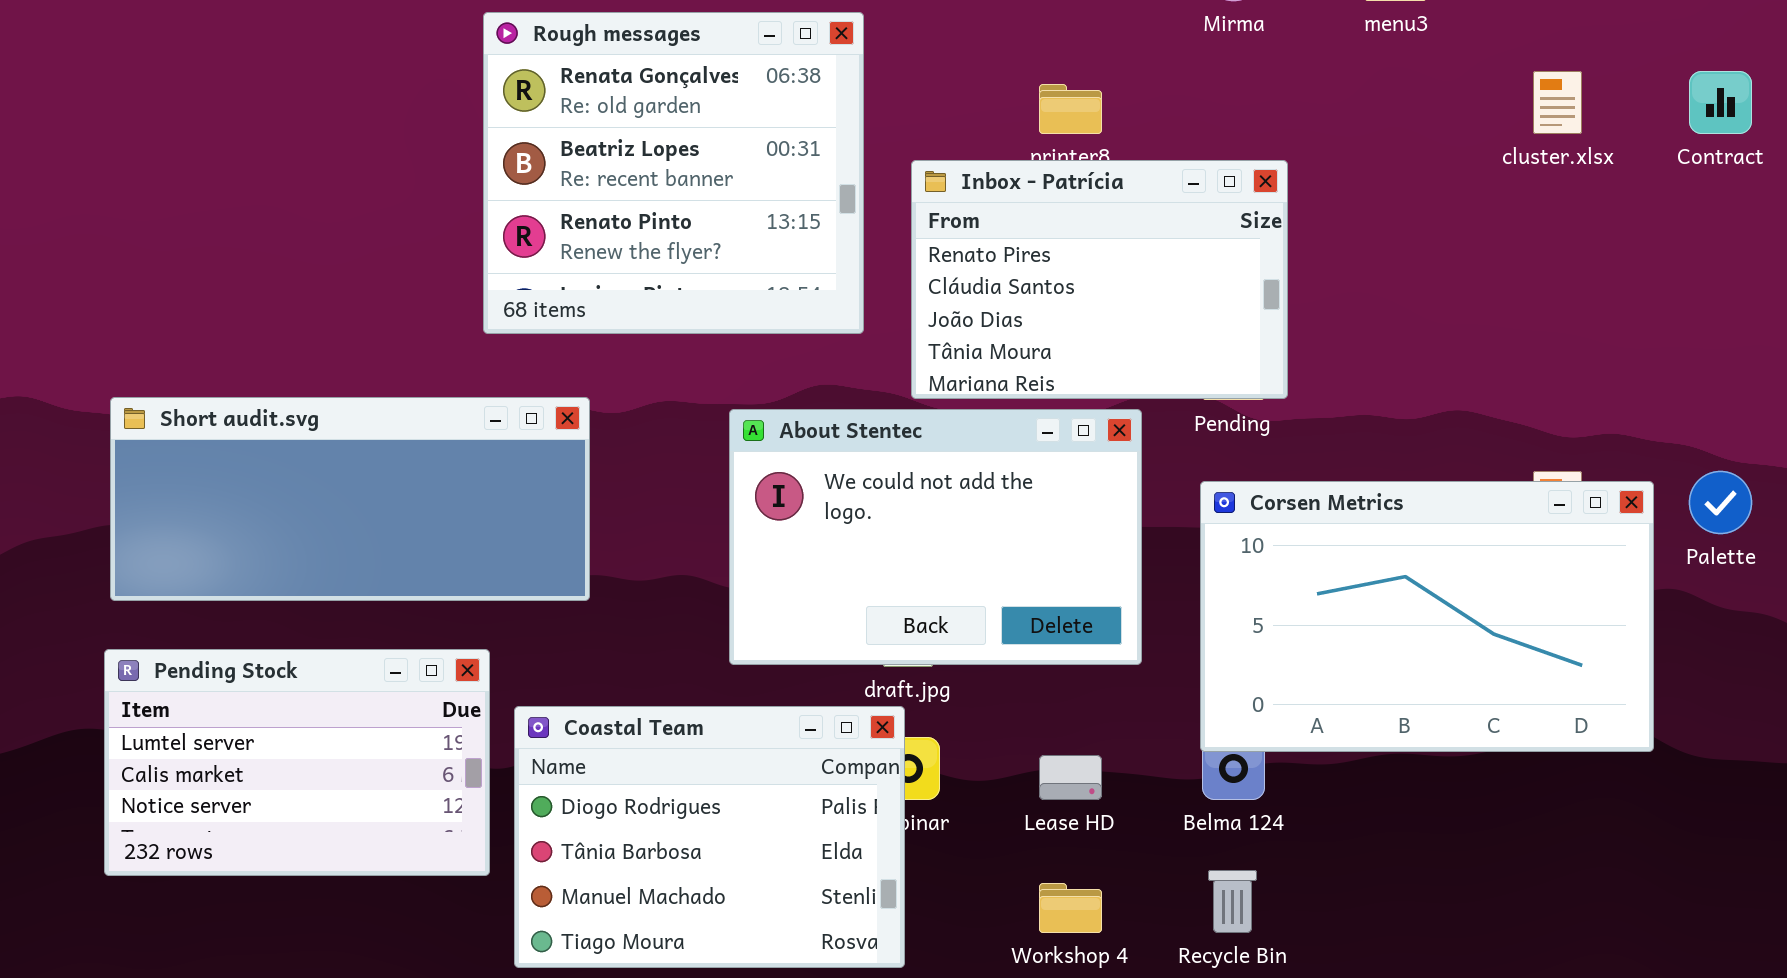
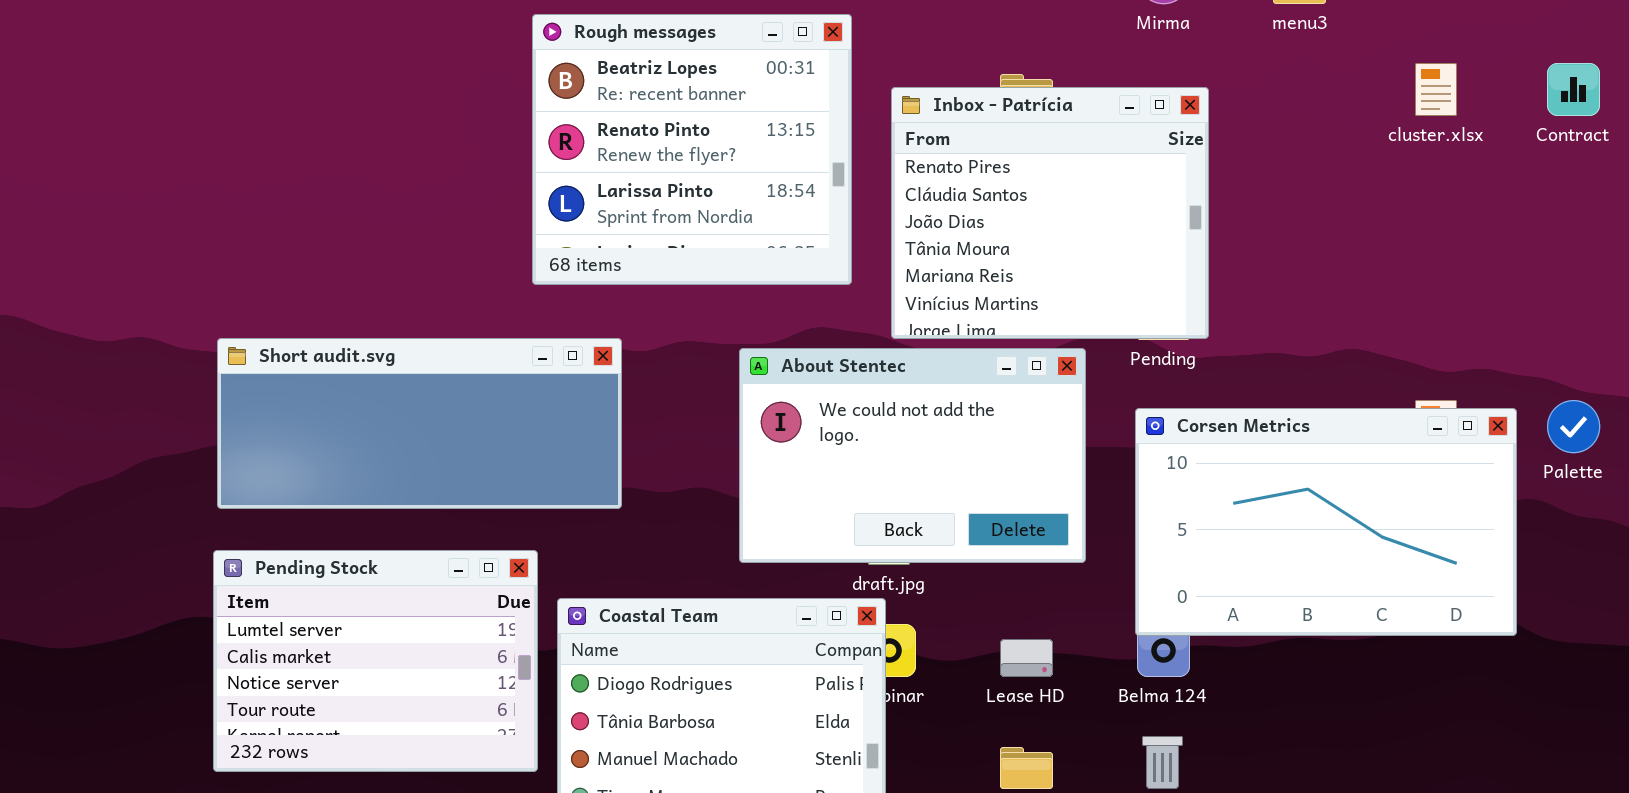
Rough messages: [483,12,864,334] -> [532,14,852,285], scrolled down 1 row
Inbox - Patrícia: [911,160,1288,399] -> [891,87,1209,339], resized
Pending Stock: [104,649,490,876] -> [213,550,538,772], resized

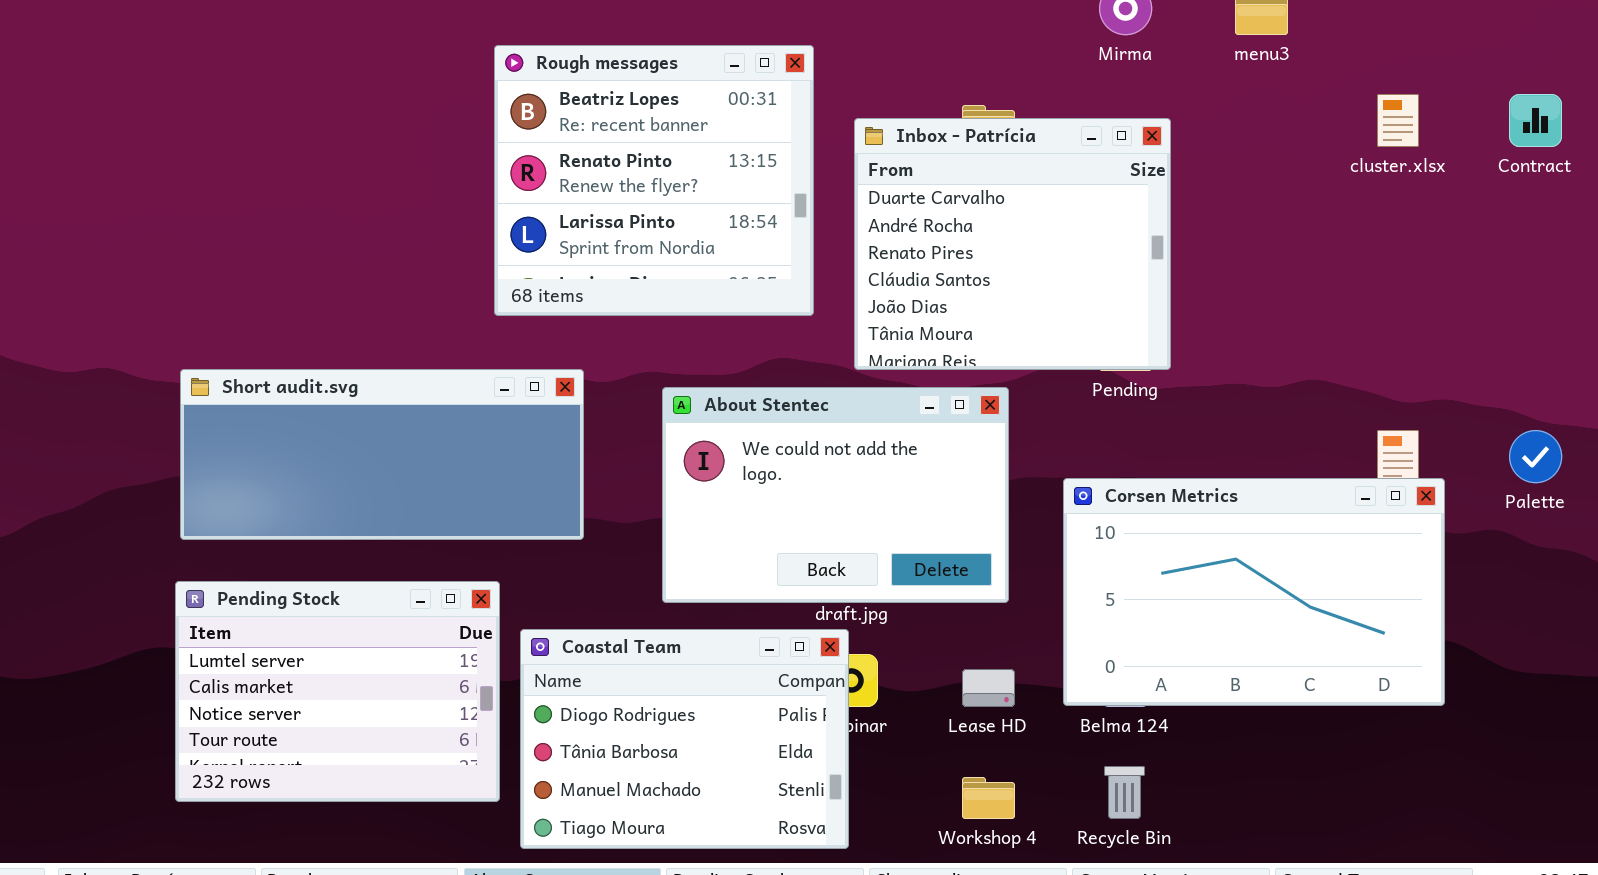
Inbox - Patrícia: [891,87,1209,339] -> [854,118,1171,370], scrolled up 2 rows
About Stentec: [739,348,1086,563] -> [662,387,1009,603], moved
Corsen Metrics: [1135,408,1517,636] -> [1063,478,1445,706], moved

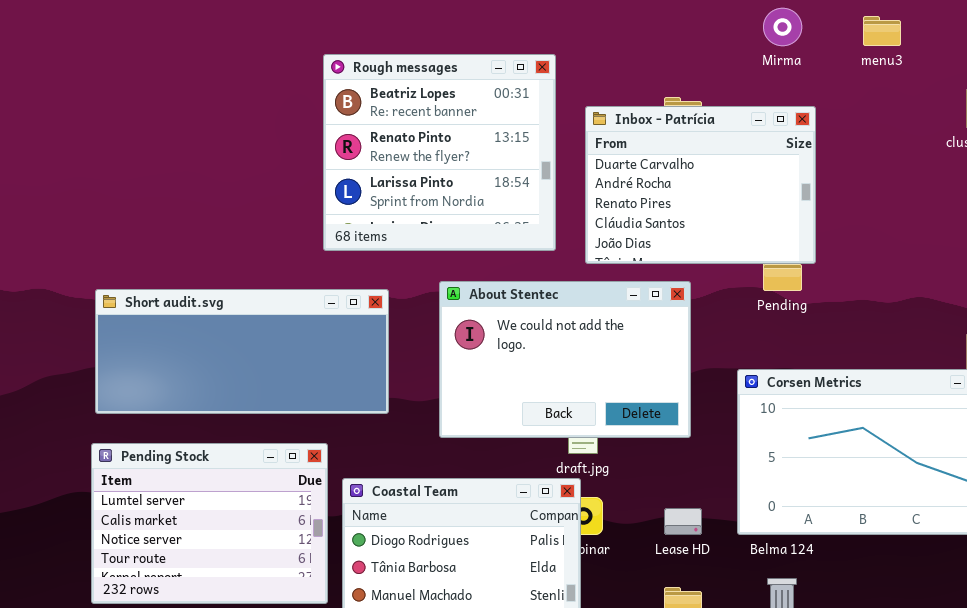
Inbox - Patrícia: [854,118,1171,370] -> [585,106,816,264], resized
About Stentec: [662,387,1009,603] -> [439,281,691,438], moved

